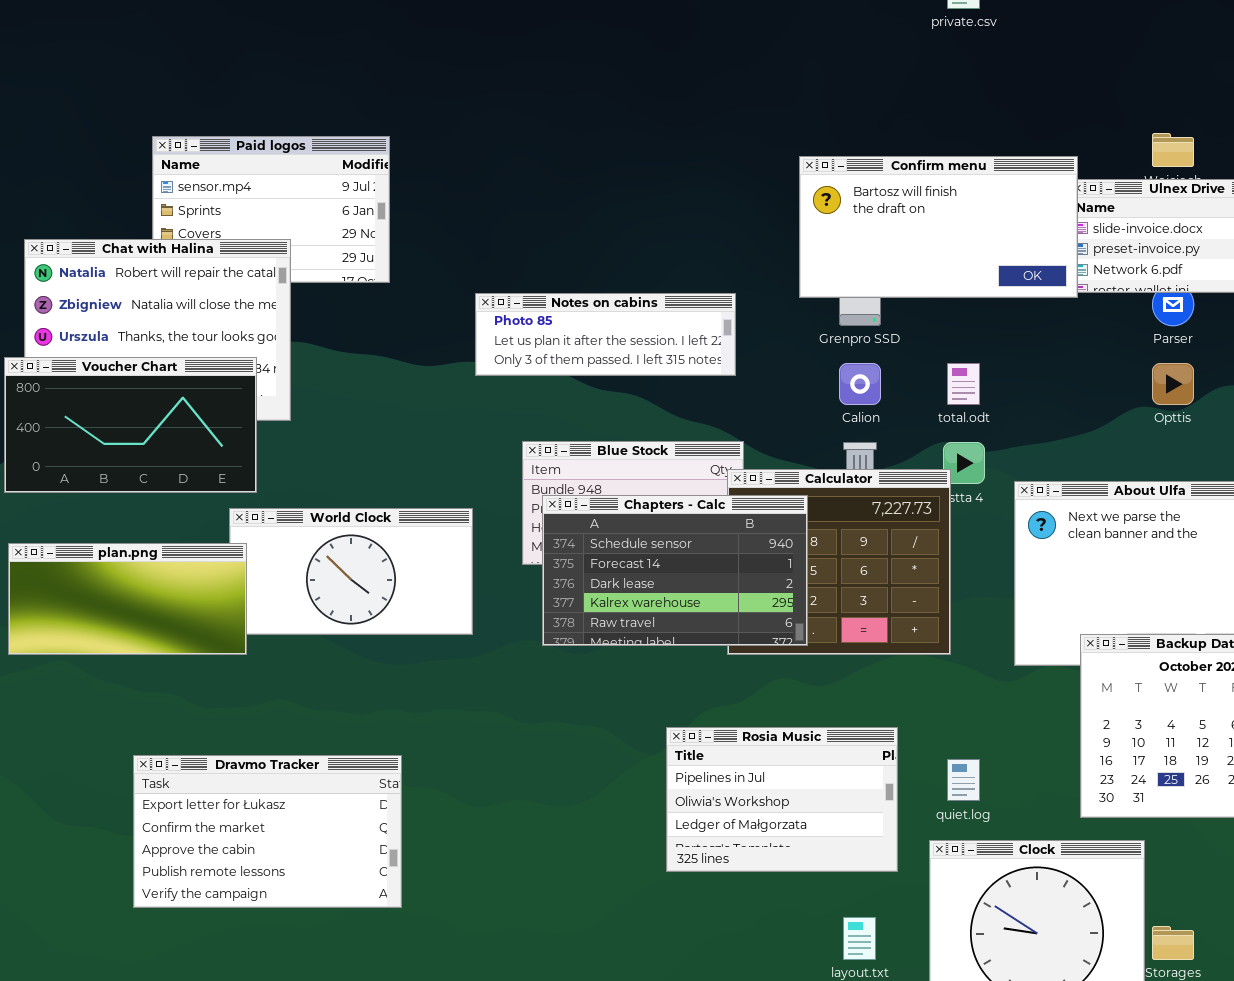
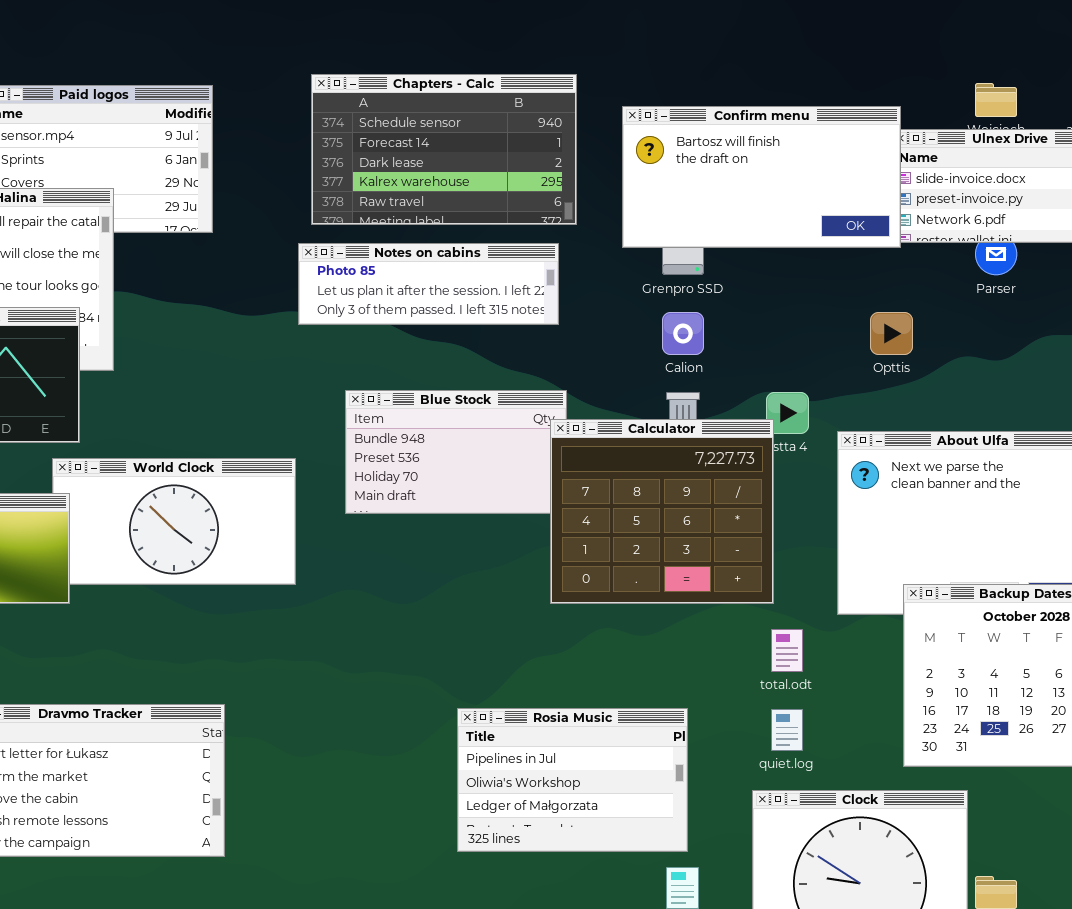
total.odt: [947,363,980,405] -> [771,629,803,672], moved
Opttis: [1152,363,1194,405] -> [870,312,913,355], moved
Chapters - Calc: [542,495,808,646] -> [311,74,577,225], moved
Rosia Music: [666,727,898,872] -> [457,708,688,852], moved

